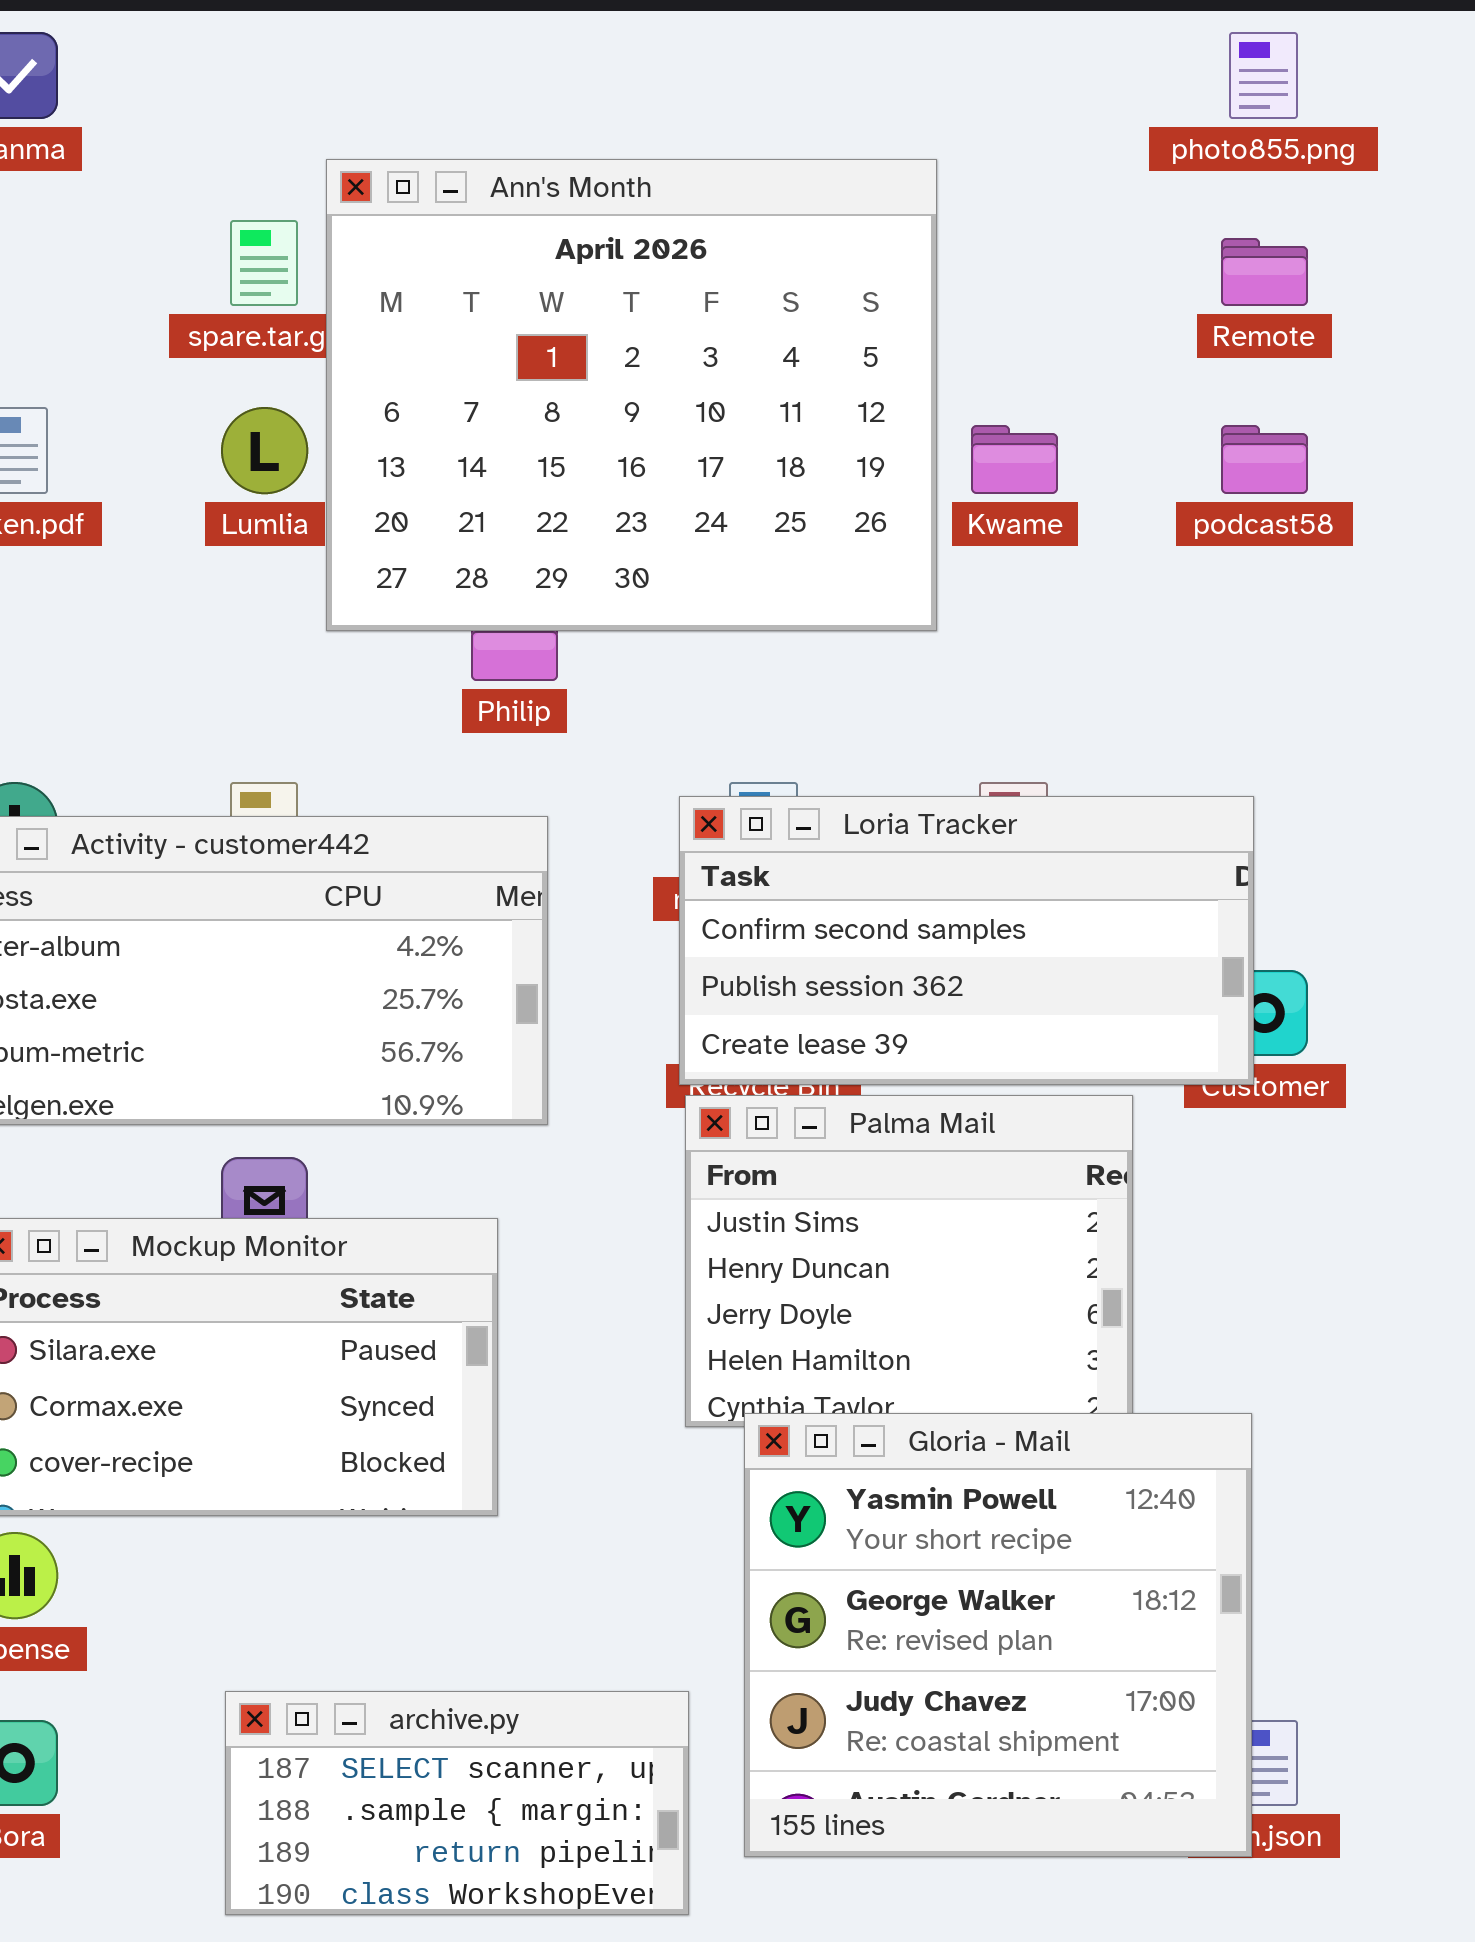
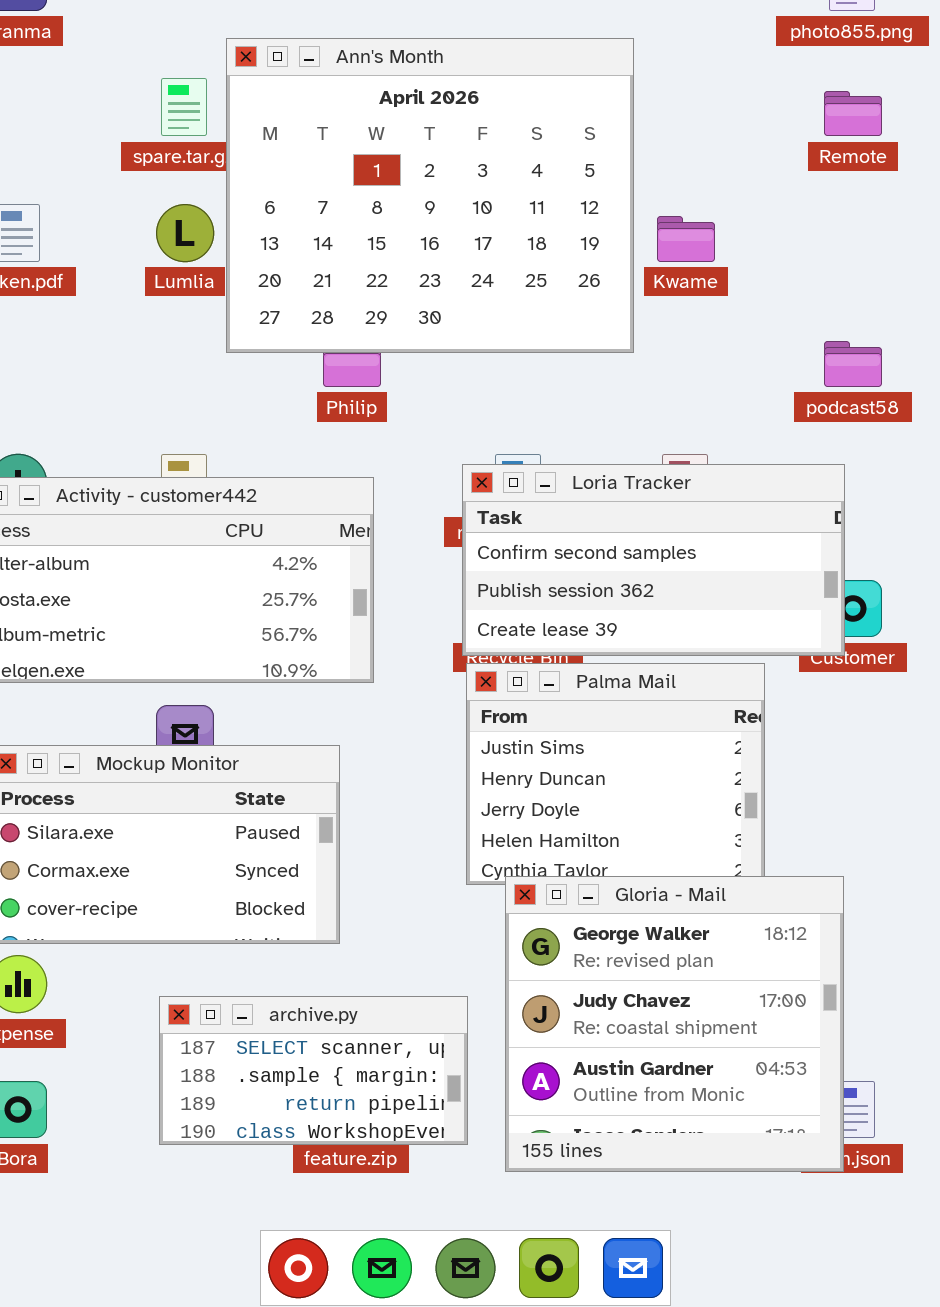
podcast58: [1221,425,1308,494] -> [824,341,882,387], moved
Gloria - Mail: [744,1413,1252,1857] -> [505,876,844,1172], scrolled down 1 row
archive.py: [225,1691,689,1915] -> [159,996,468,1145], moved

